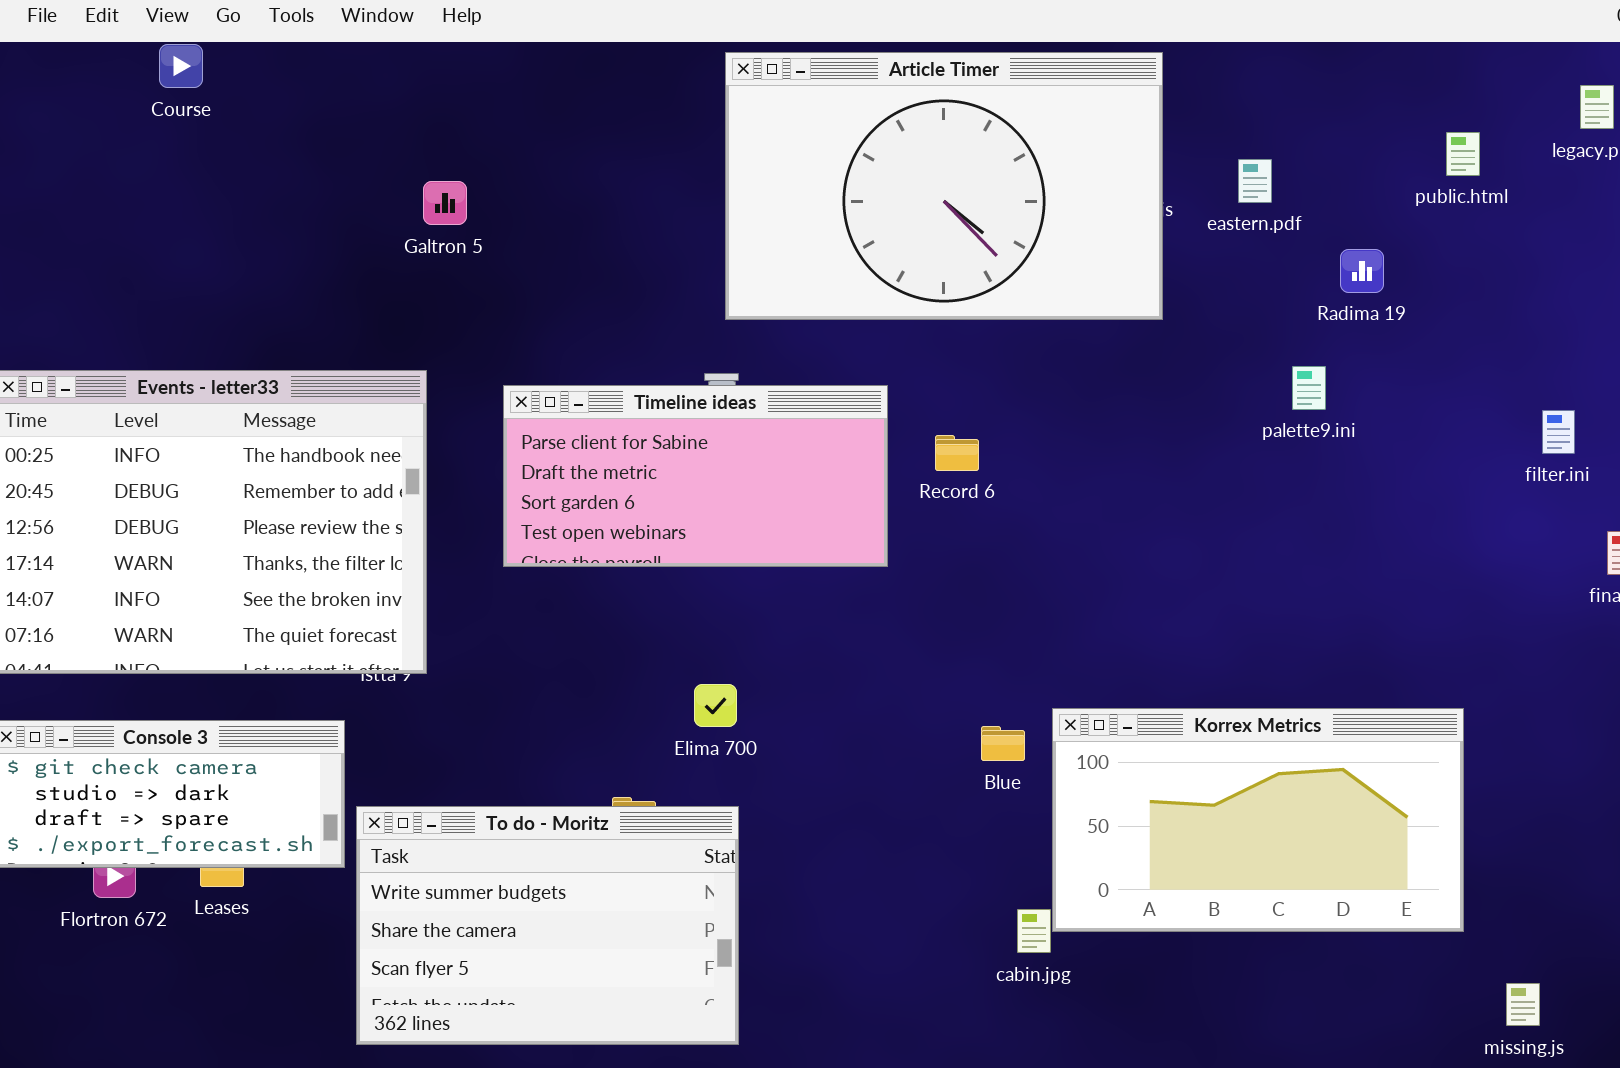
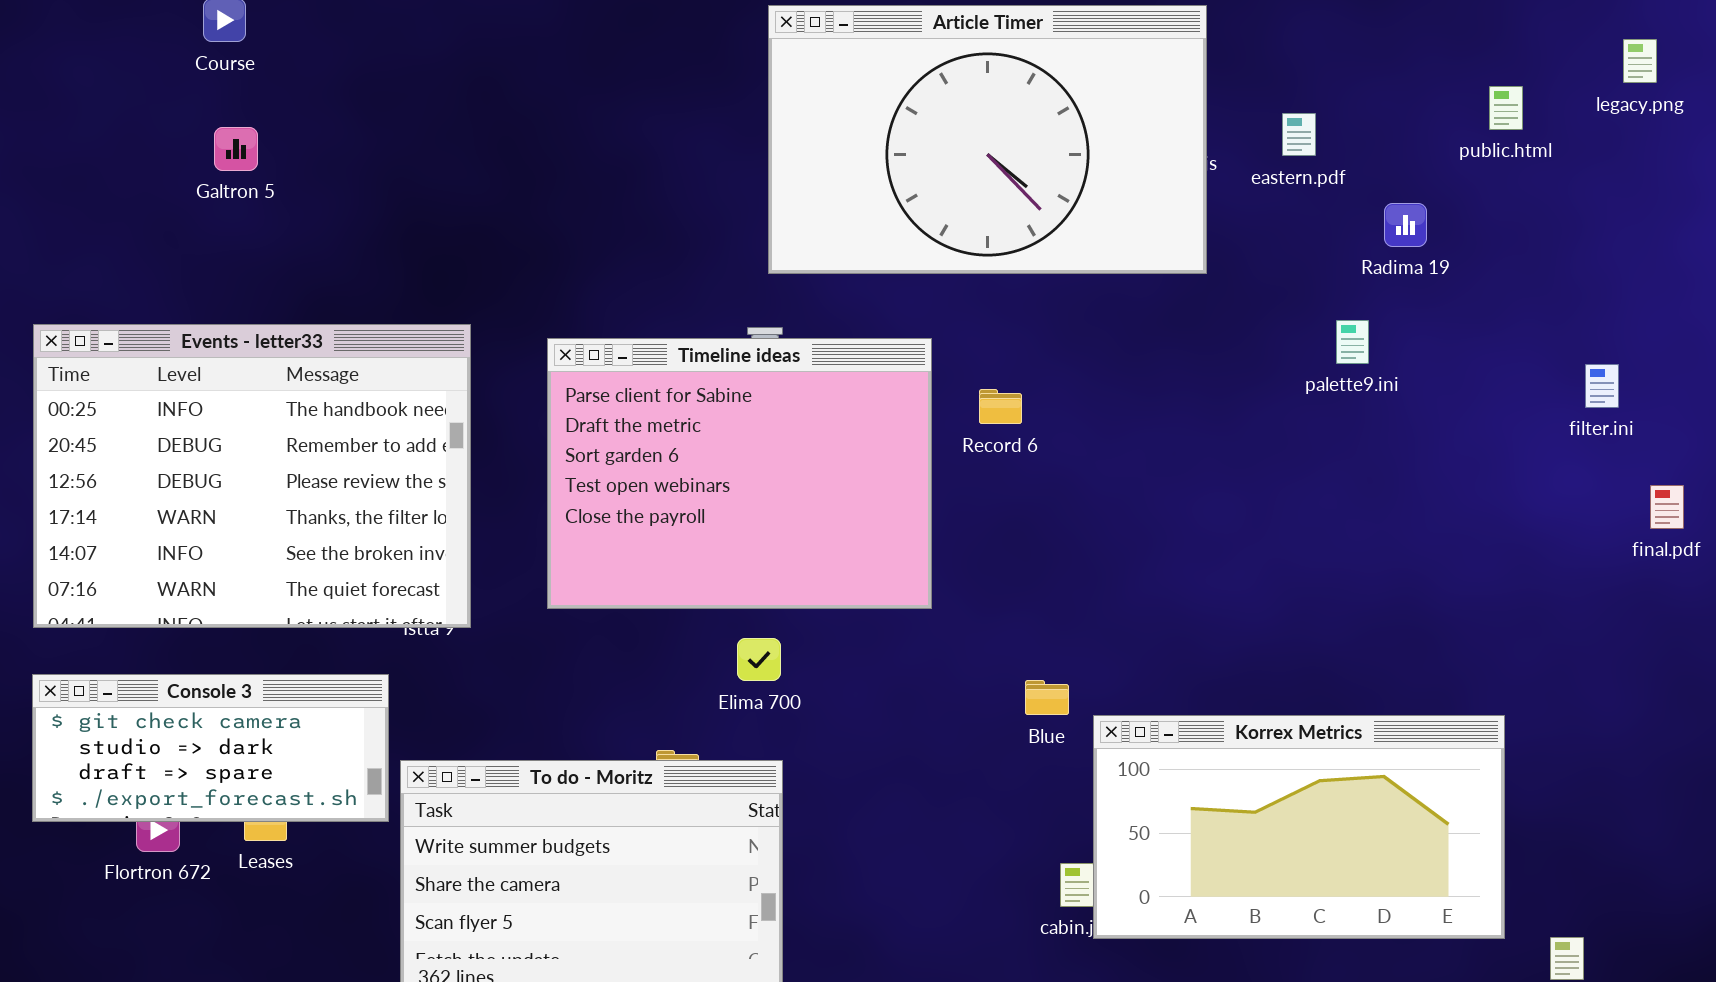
Galtron 5: [423,181,467,225] -> [214,127,258,171], moved
Timeline ideas: [503,385,888,567] -> [547,338,932,609], resized
Korrex Metrics: [1052,708,1464,932] -> [1093,715,1505,939], moved

